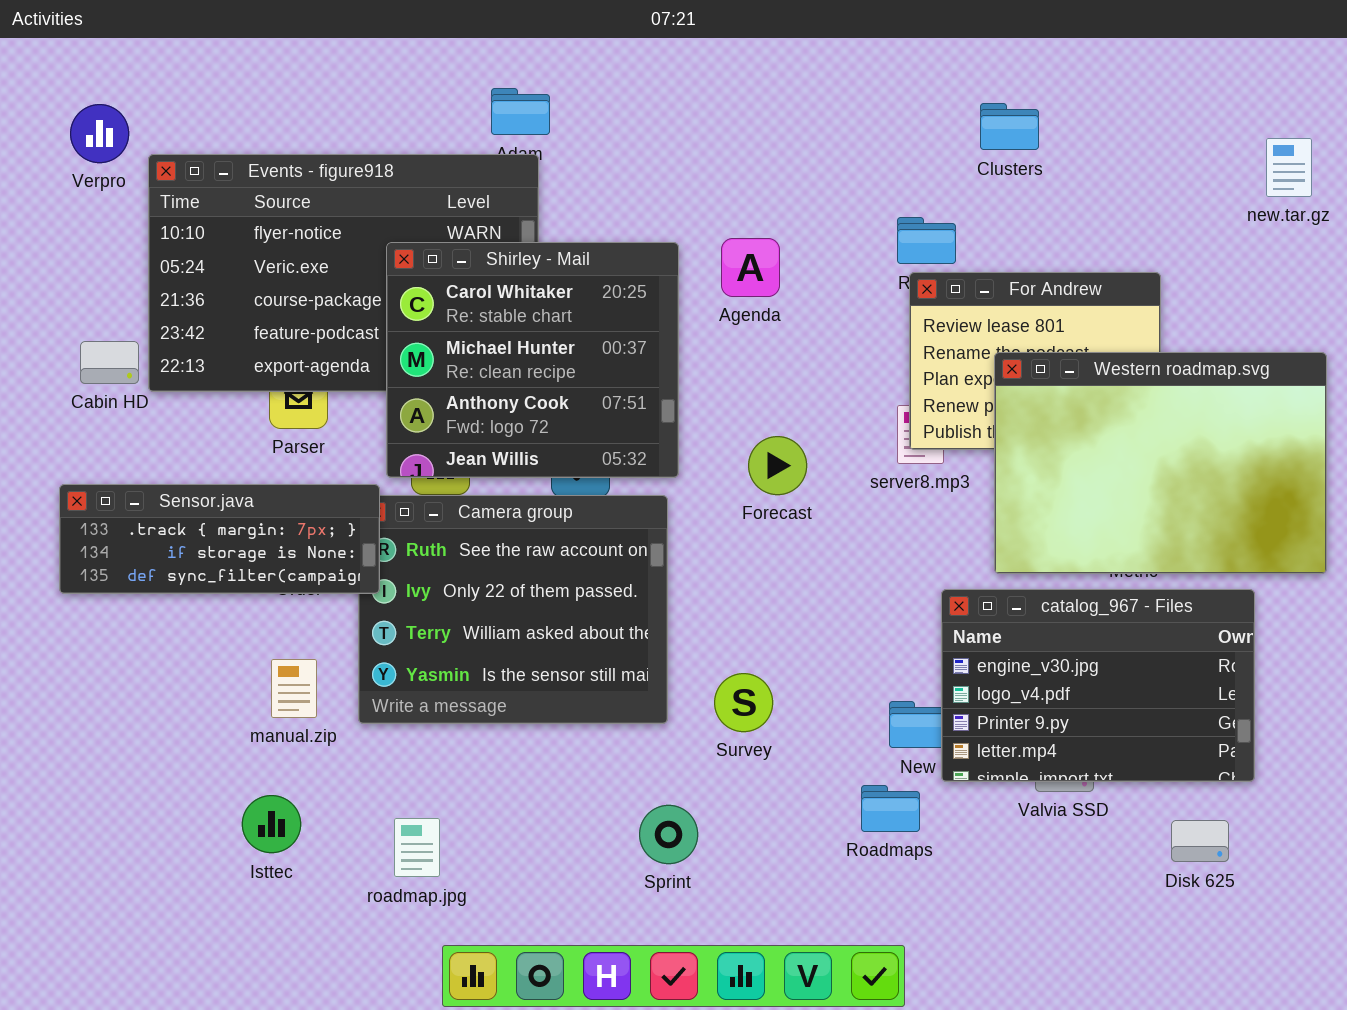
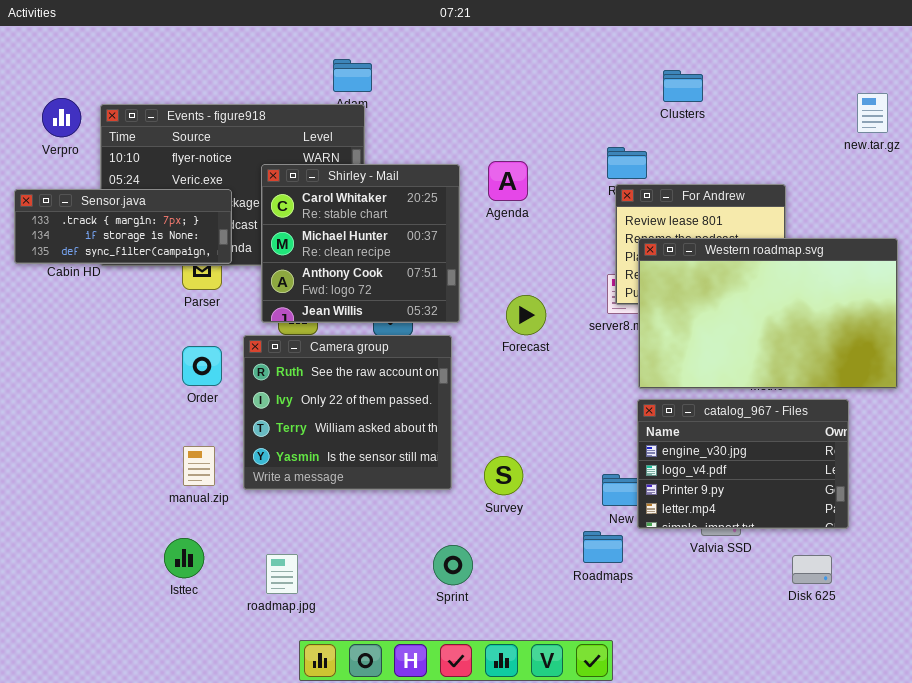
Verpro: [70,104,129,163] -> [42,98,81,137], moved
Western roadmap.svg: [994,352,1327,574] -> [638,238,898,389], resized
Sensor.java: [59,484,380,594] -> [14,189,232,264], moved

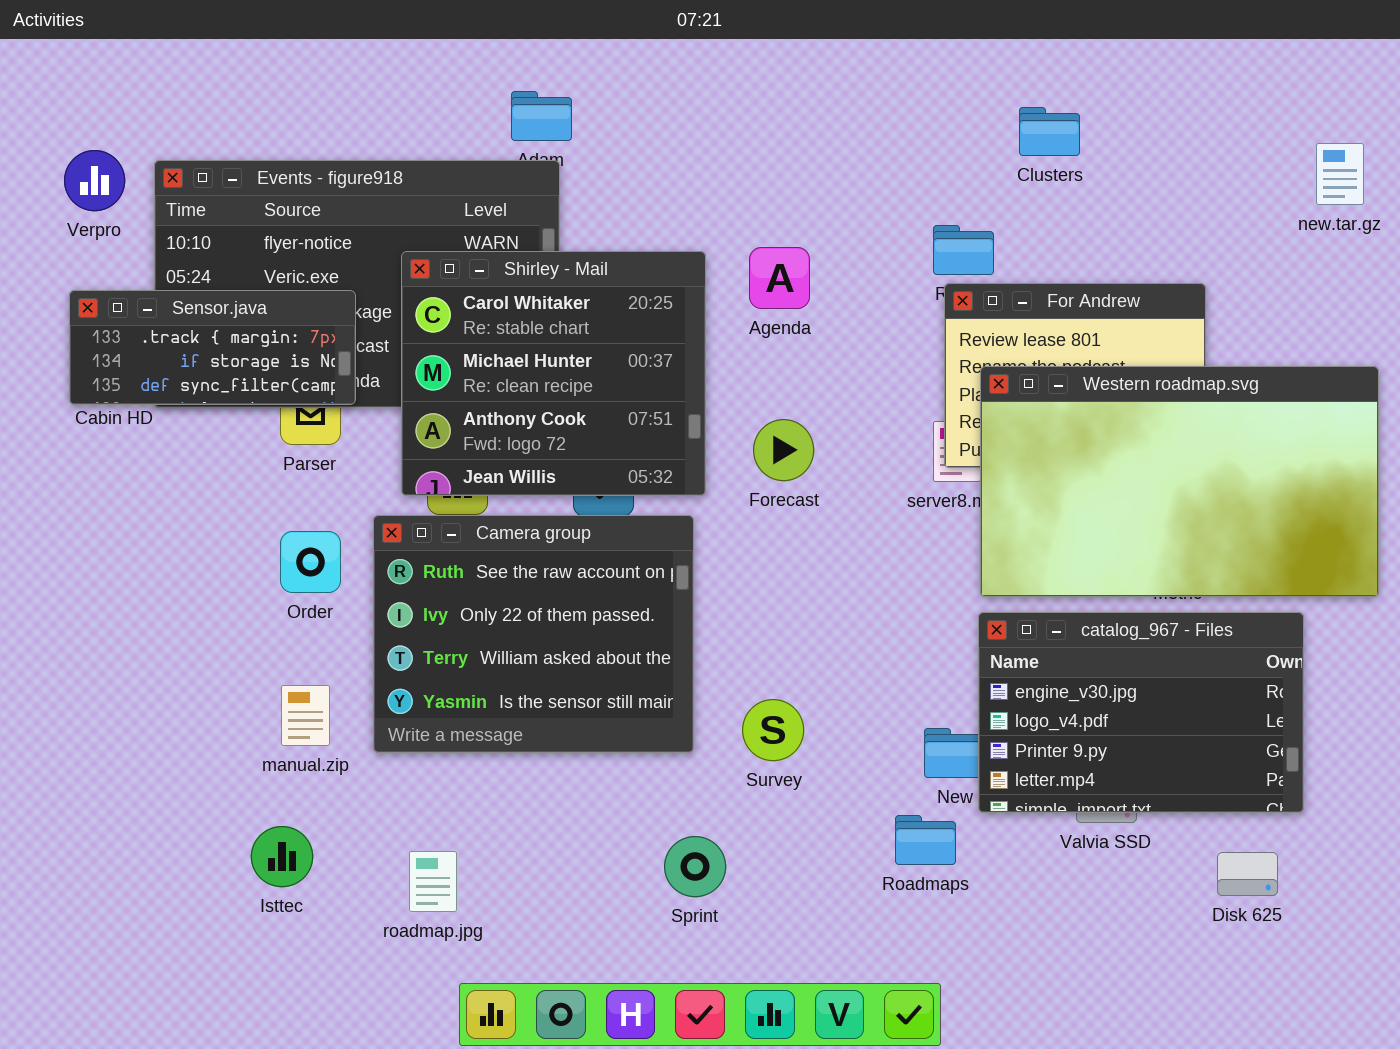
Sensor.java: [14,189,232,264] -> [69,290,356,405], resized
Forecast: [506,295,546,335] -> [753,419,814,481], moved

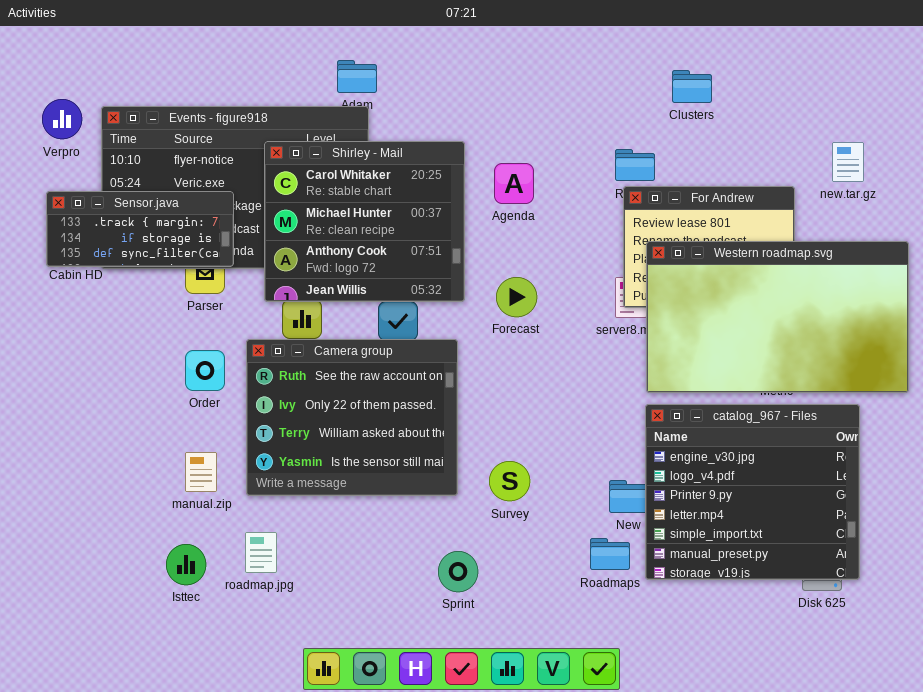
new.tar.gz: [1316,143,1364,205] -> [832,142,864,182], moved
Shirley - Mail: [401,251,706,496] -> [264,141,465,302], moved
catalog_967 - Files: [978,612,1304,813] -> [645,404,860,580], resized
roadmap.jpg: [409,851,457,912] -> [245,532,277,573], moved

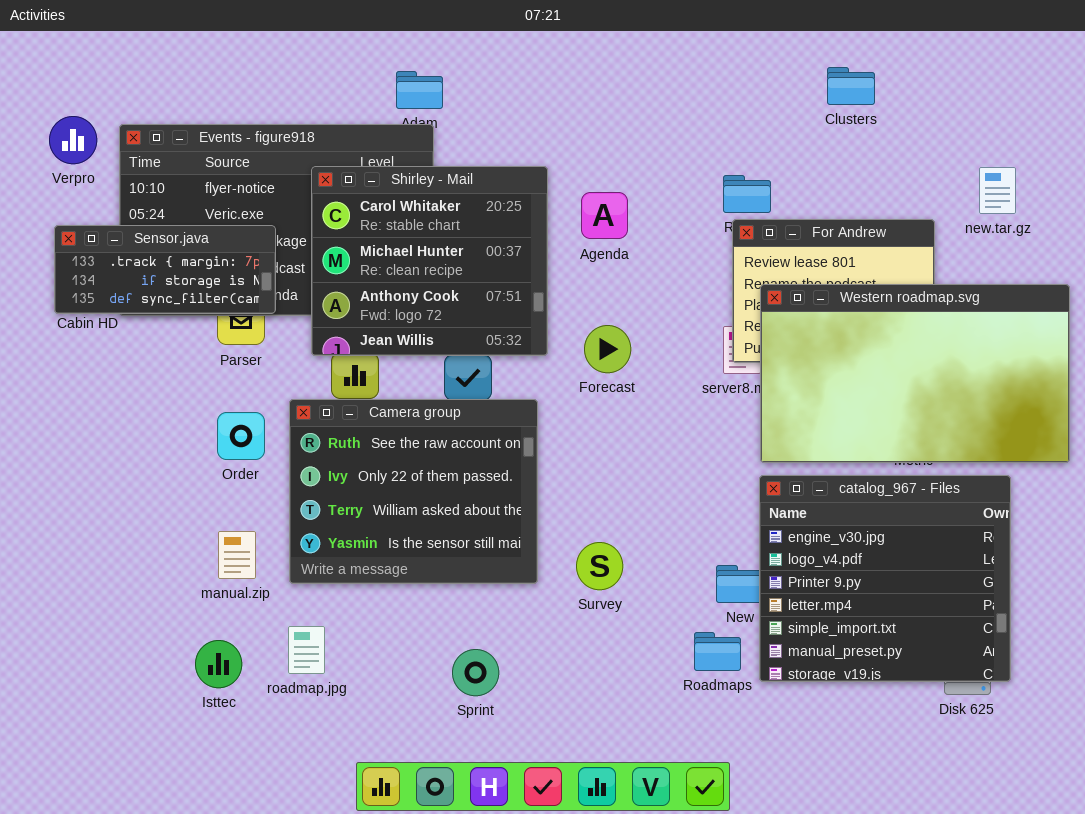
Clusters: [672,70,712,103] -> [827,67,875,105], moved
Sprint: [438,551,478,592] -> [452,649,499,696], moved

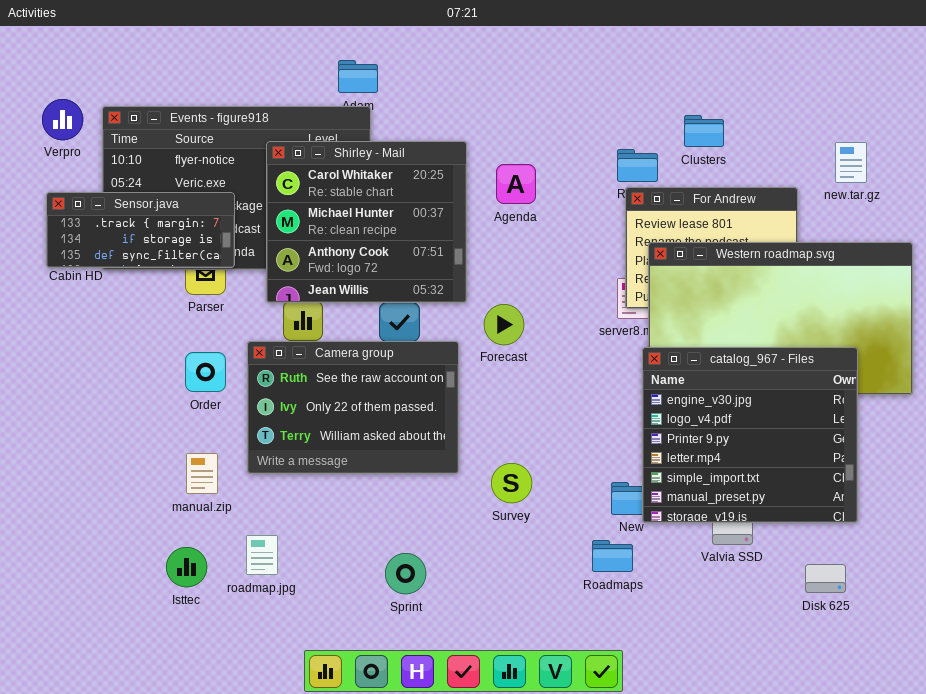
Clusters: [827,67,875,105] -> [684,115,724,147], moved
Forecast: [584,325,631,373] -> [484,304,524,345], moved
Camera group: [289,399,538,584] -> [247,341,459,474], resized
catalog_967 - Files: [759,475,1011,682] -> [642,347,858,523], moved

